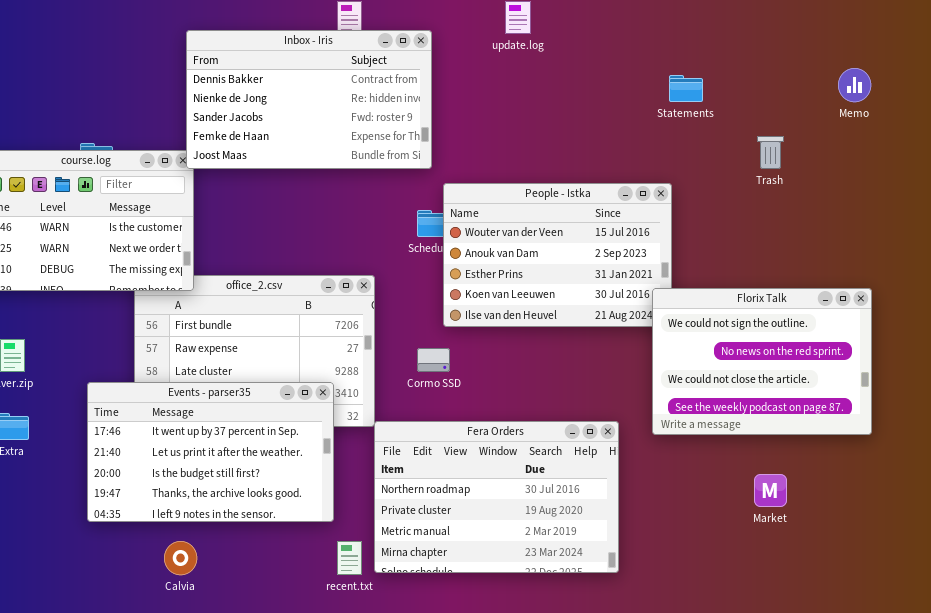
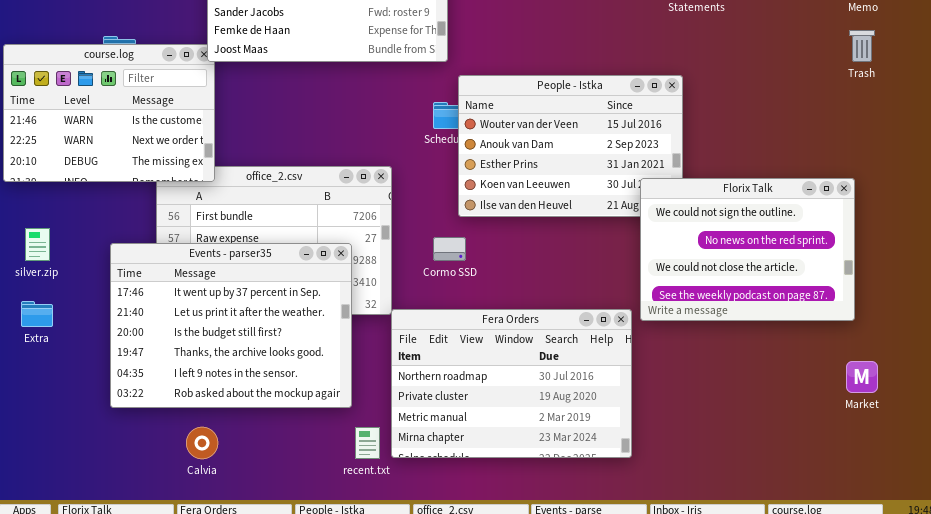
Trash: [757,136,784,169] -> [849,30,875,62], moved
Florix Talk: [652,288,872,435] -> [640,178,855,321], moved
Events - parser35: [87,382,334,522] -> [110,243,352,408], resized
Market: [754,474,787,507] -> [846,361,878,393], moved

